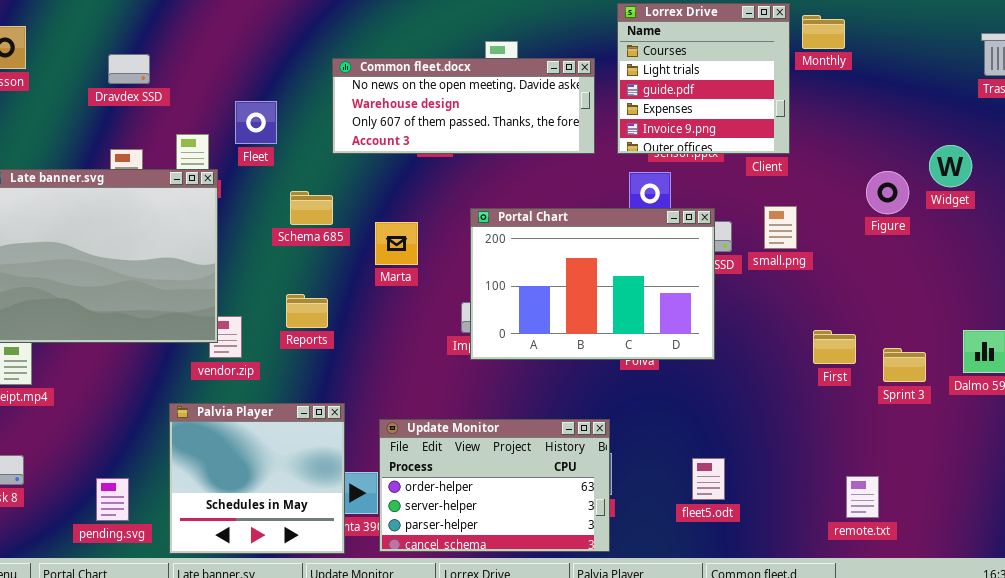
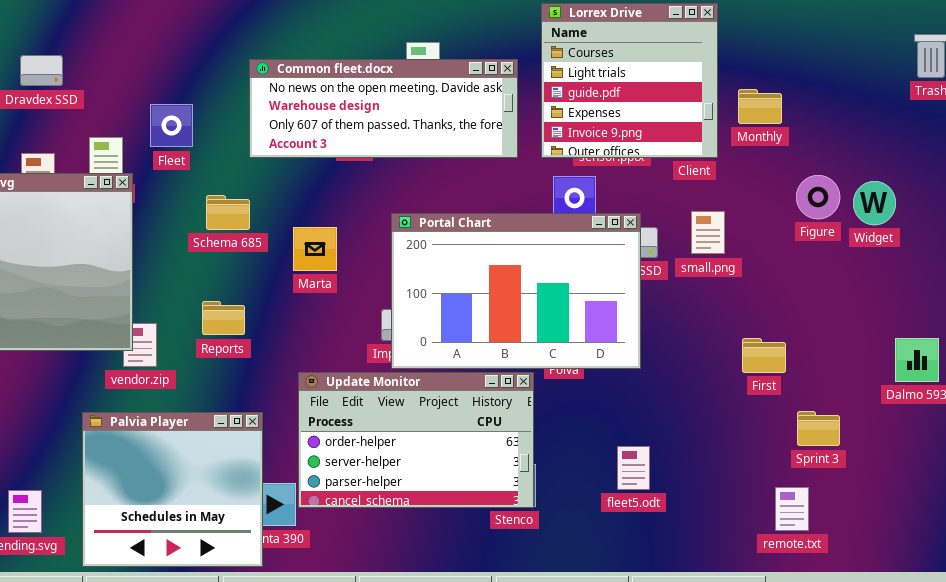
Monthly: [802,15,845,49] -> [738,89,782,124], moved
Widget: [929,145,972,187] -> [853,181,896,225], moved
Sprint 3: [883,348,926,382] -> [797,411,840,446], moved
Update Monitor: [379,419,610,552] -> [298,372,534,508], moved
fleet5.odt: [692,458,725,500] -> [617,446,650,490], moved

